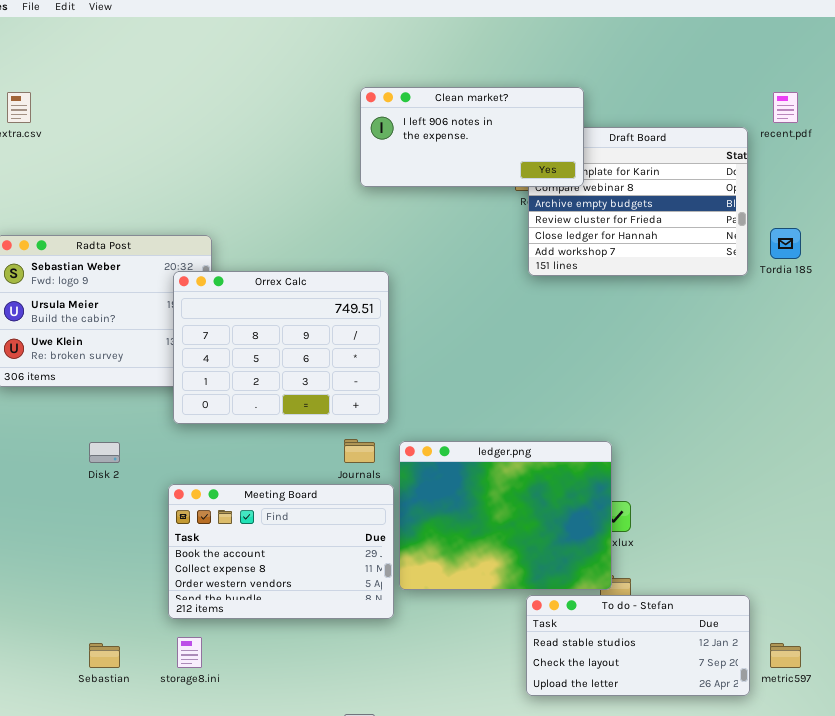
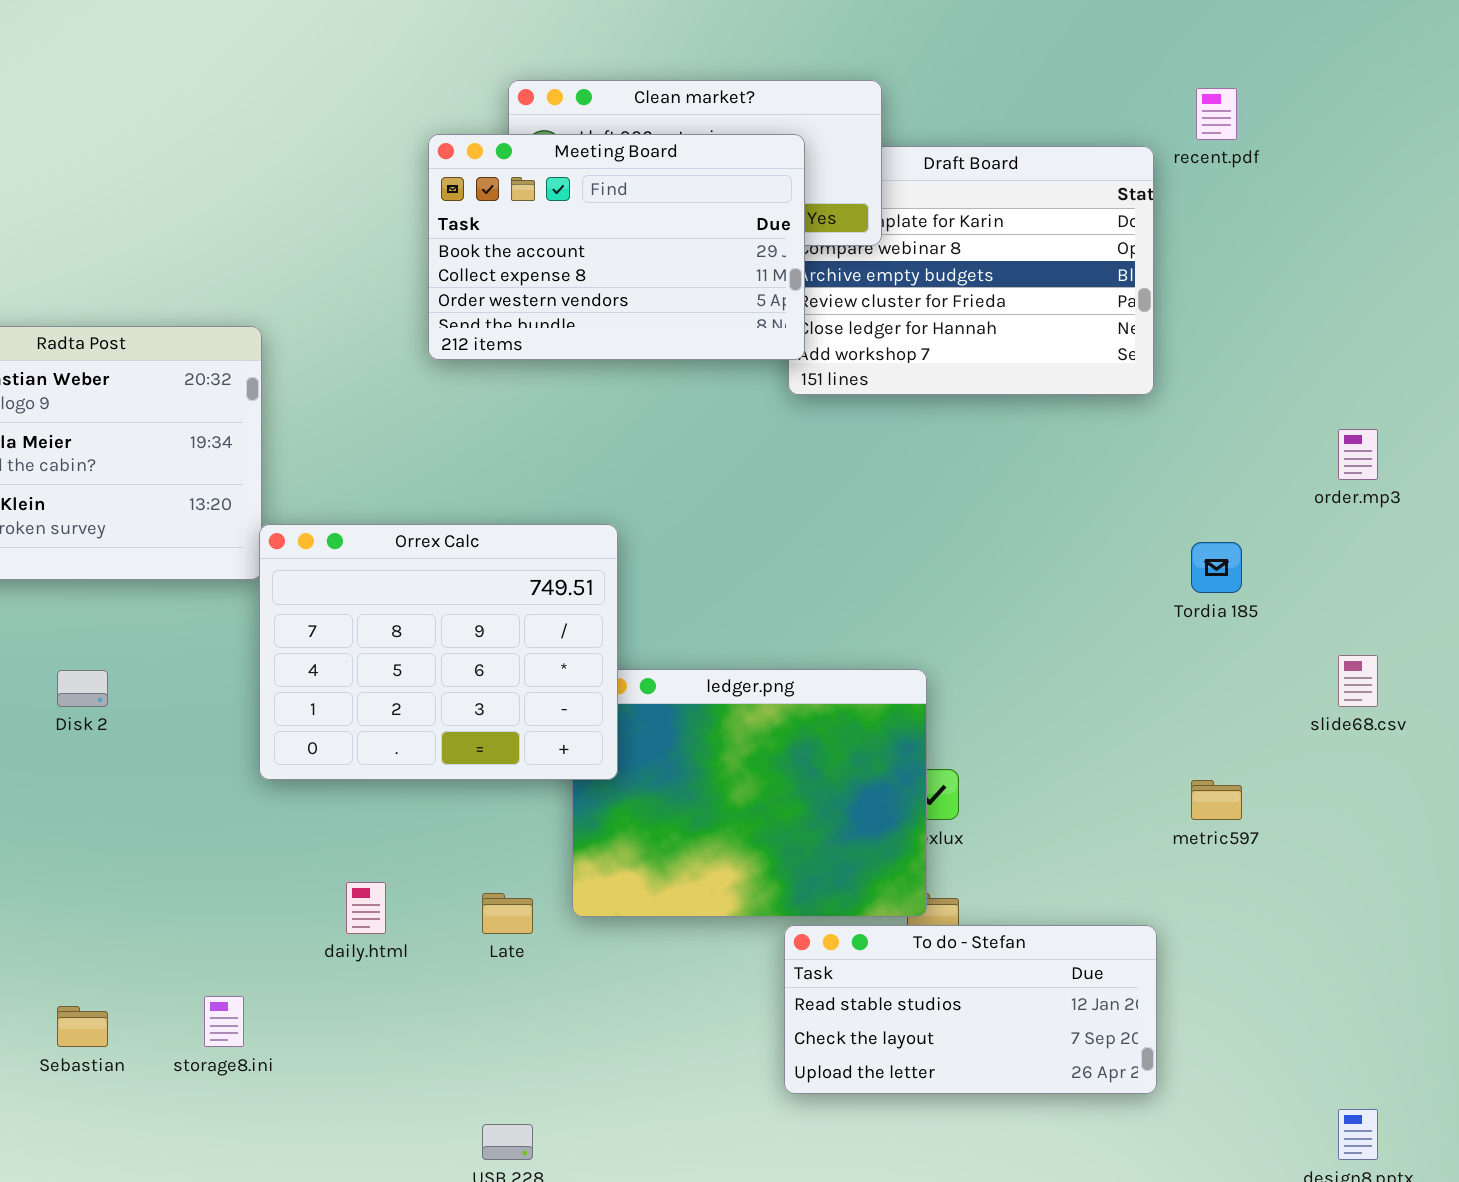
Tordia 185: [770,228,801,259] -> [1191,542,1242,593], moved
Orrex Calc: [173,271,389,424] -> [259,524,618,780], moved
Meeting Board: [168,484,394,619] -> [428,134,805,360], moved
metric597: [770,643,801,668] -> [1191,780,1242,820], moved

